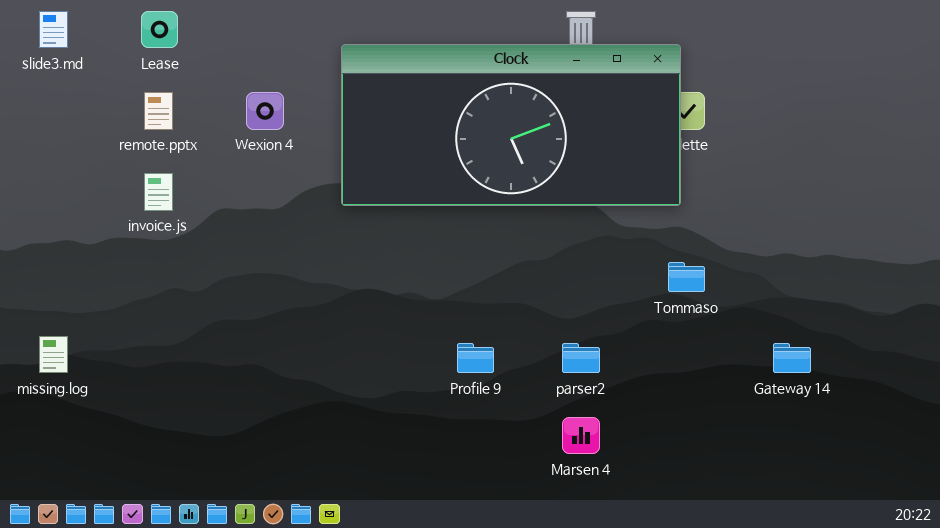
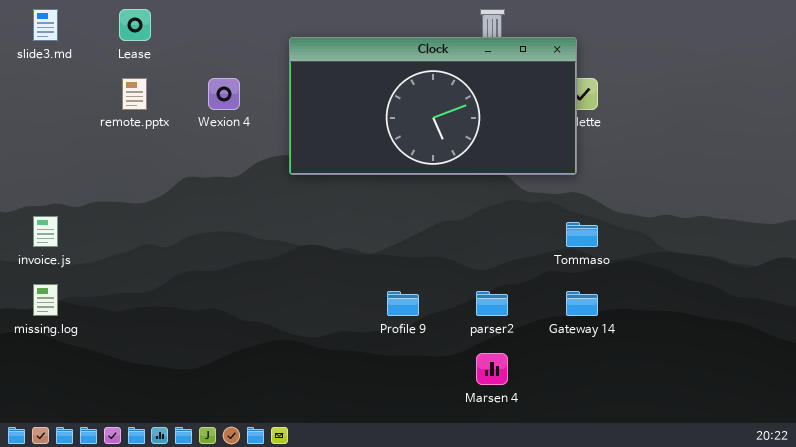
invoice.js: [144,173,173,211] -> [33,216,58,247], moved
Gateway 14: [773,343,811,373] -> [566,291,598,316], moved

